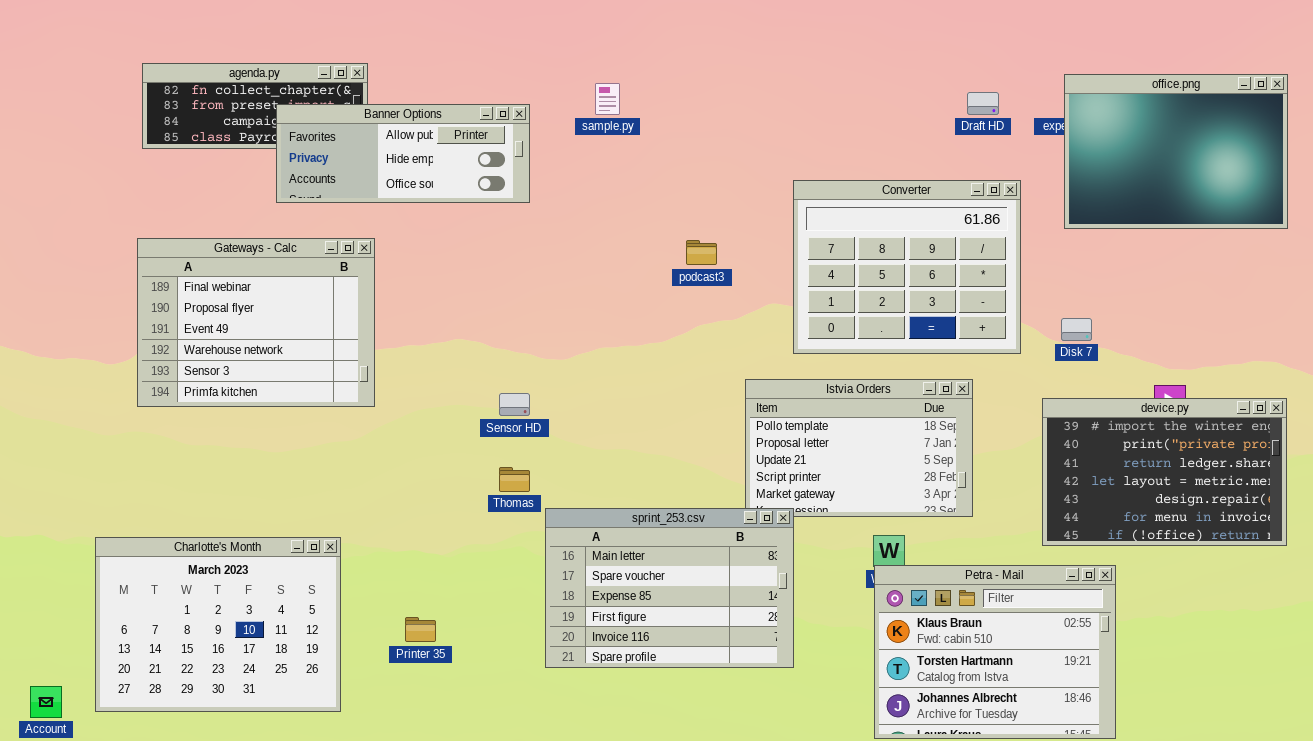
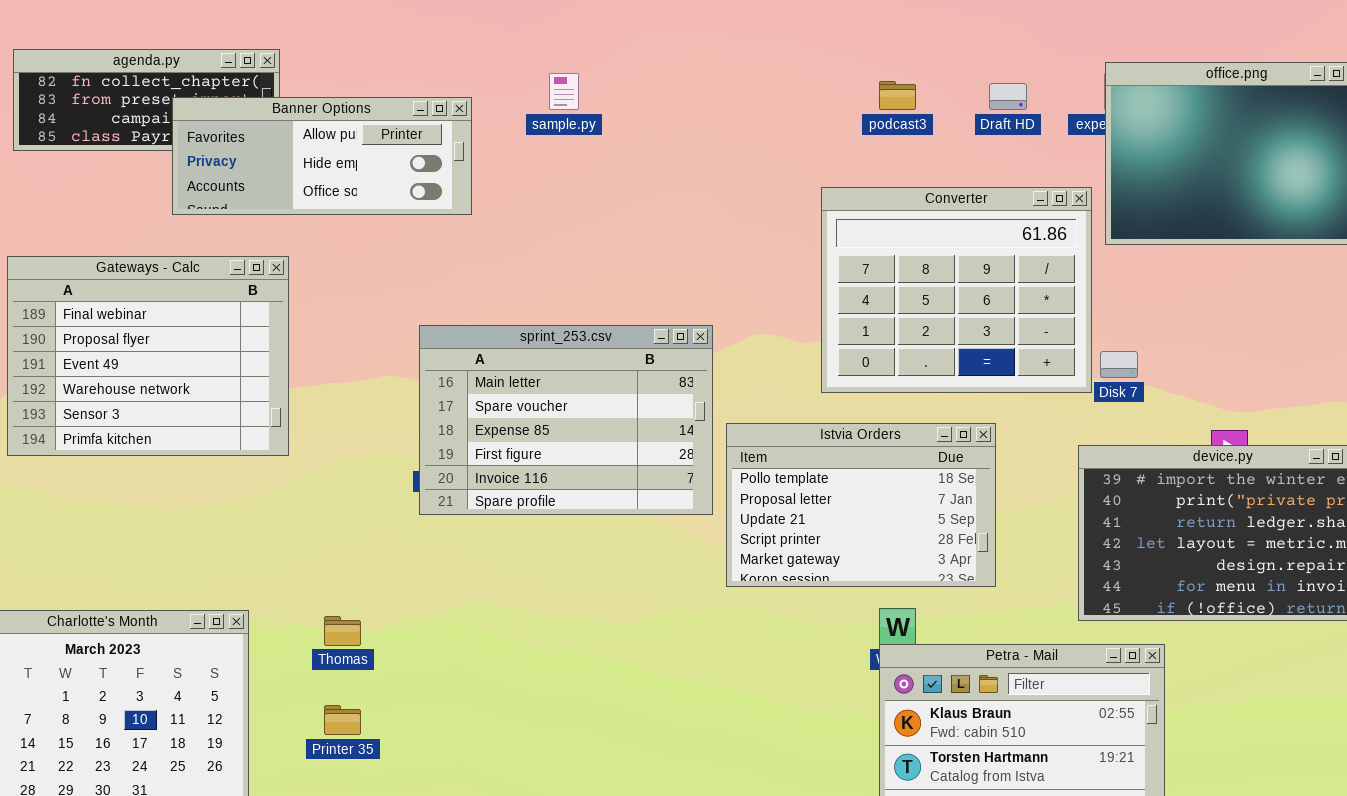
Converter: [793,180,1021,354] -> [821,187,1092,393], moved
podcast3: [686,240,717,265] -> [879,81,916,110], moved
Thomas: [499,467,530,492] -> [324,616,361,646], moved
sprint_253.csv: [545,508,794,668] -> [419,325,713,515], moved

